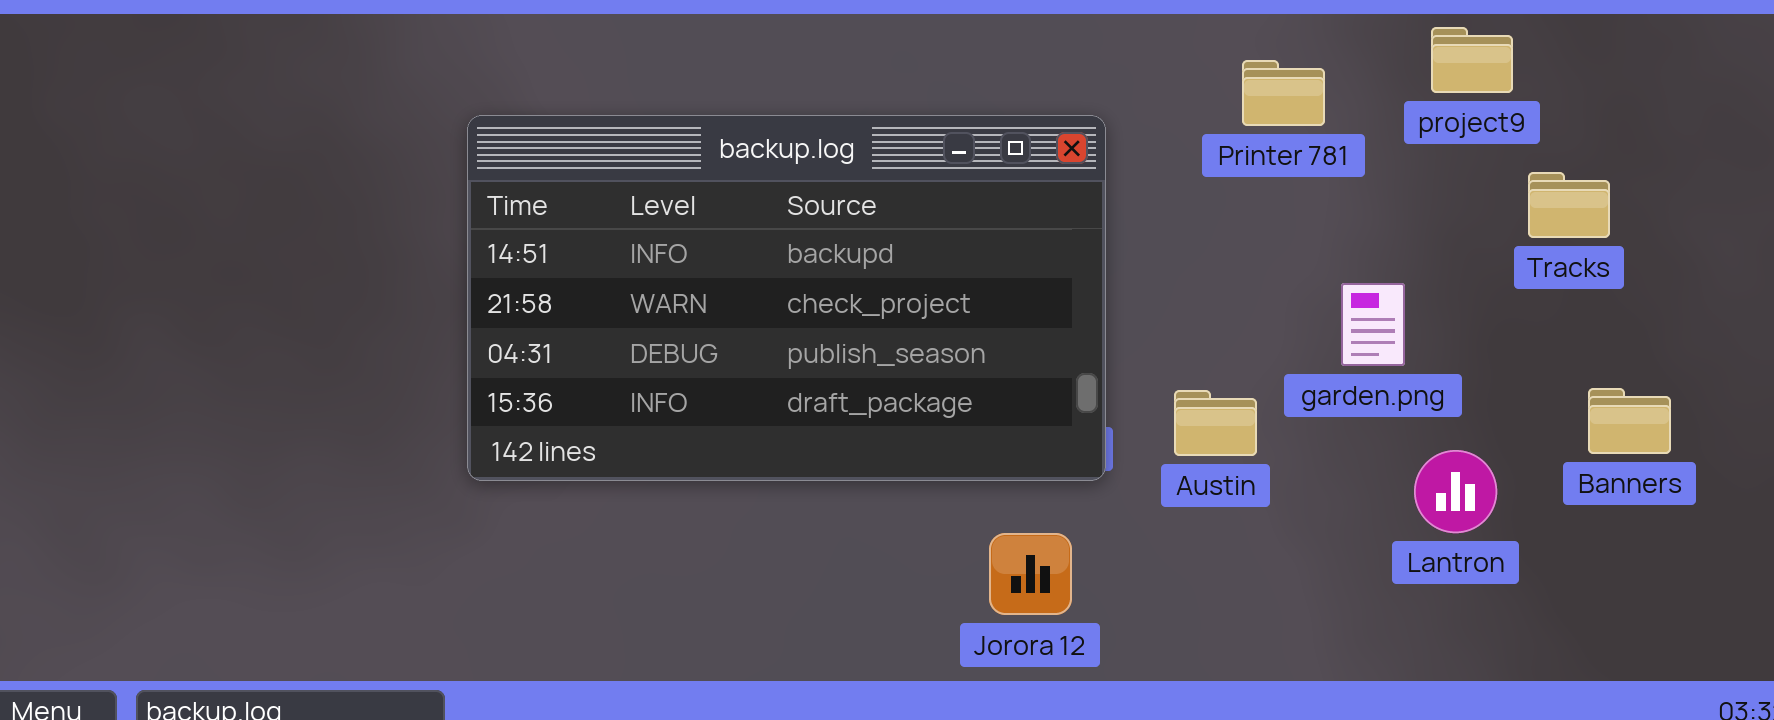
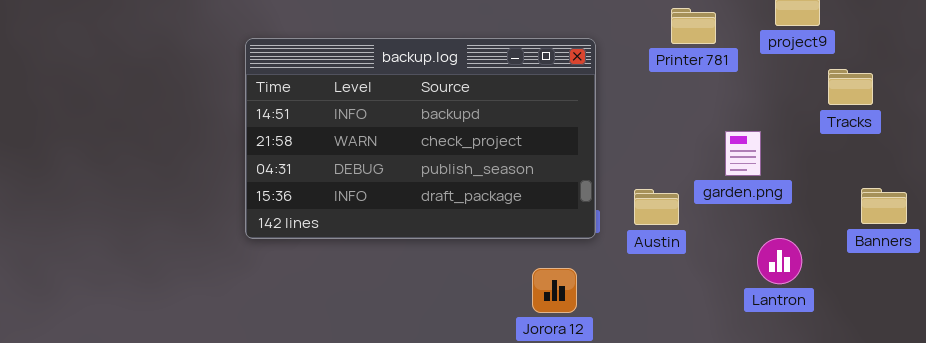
Lantron: [1414,450,1497,533] -> [757,238,802,284], moved

